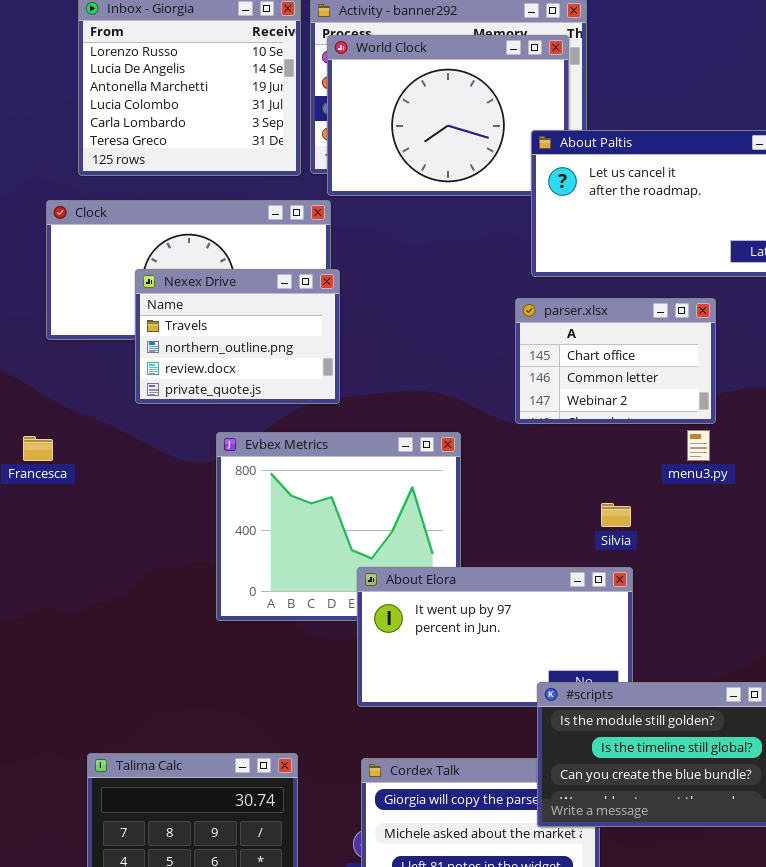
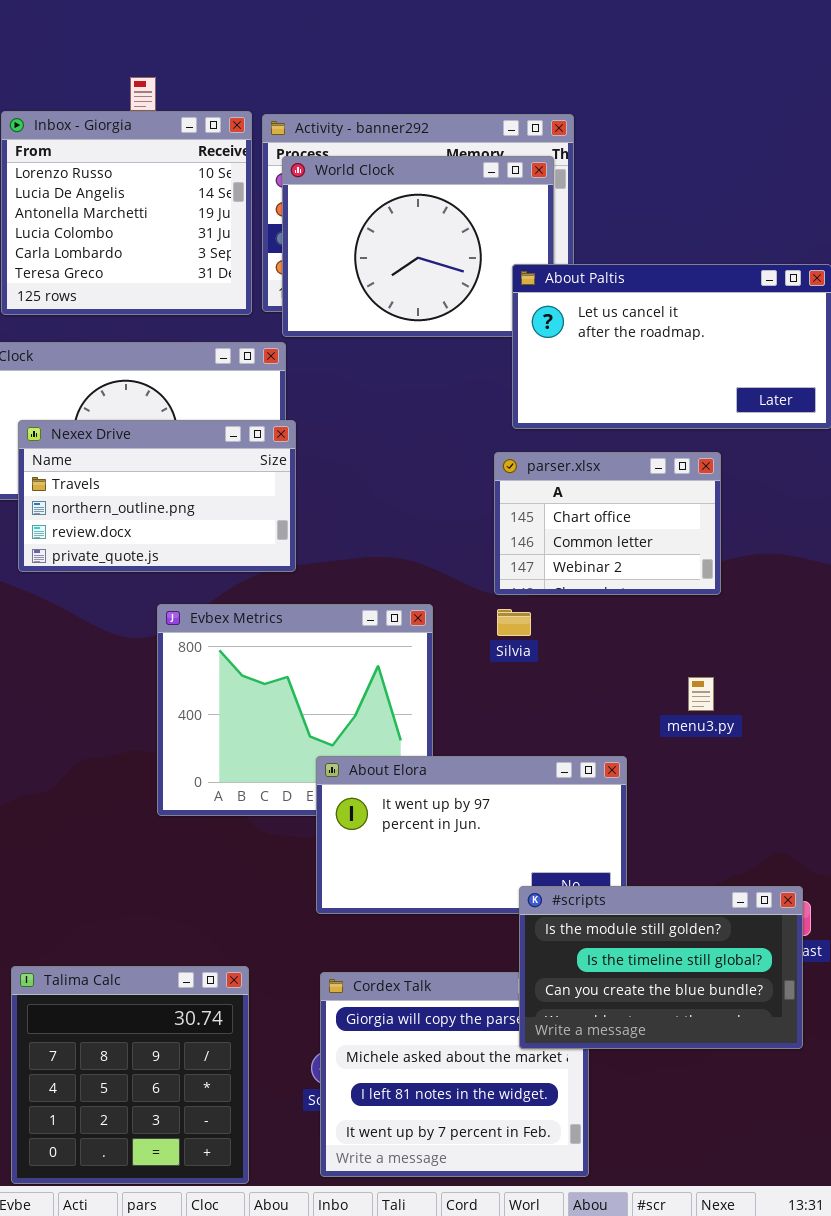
Nexex Drive: [135,269,340,404] -> [18,420,296,572], resized
menu3.py: [687,430,710,461] -> [688,677,714,711], moved
Silvia: [601,503,631,527] -> [497,609,531,636], moved

